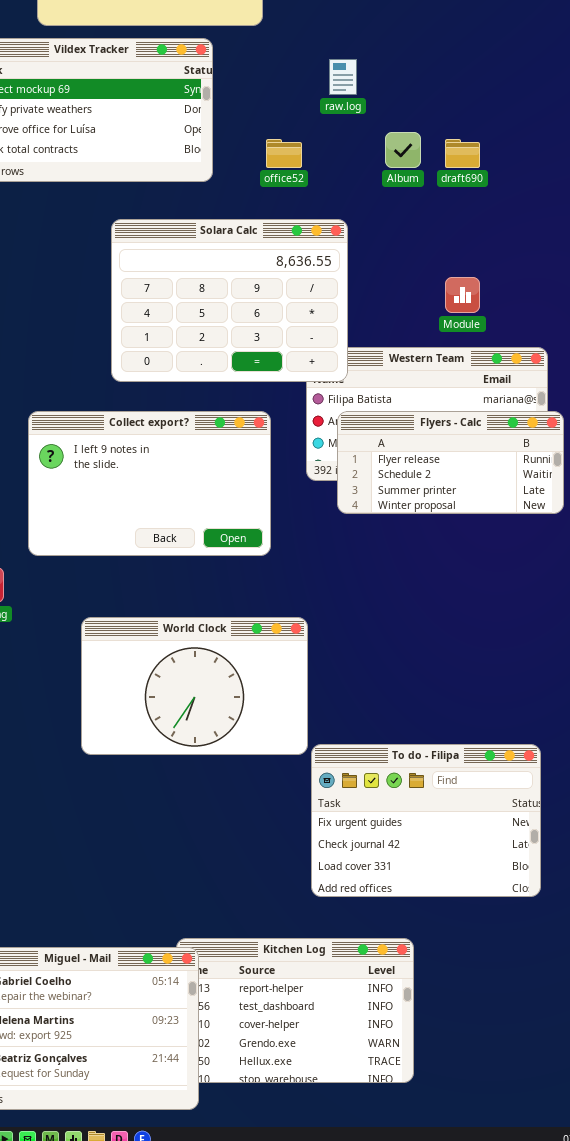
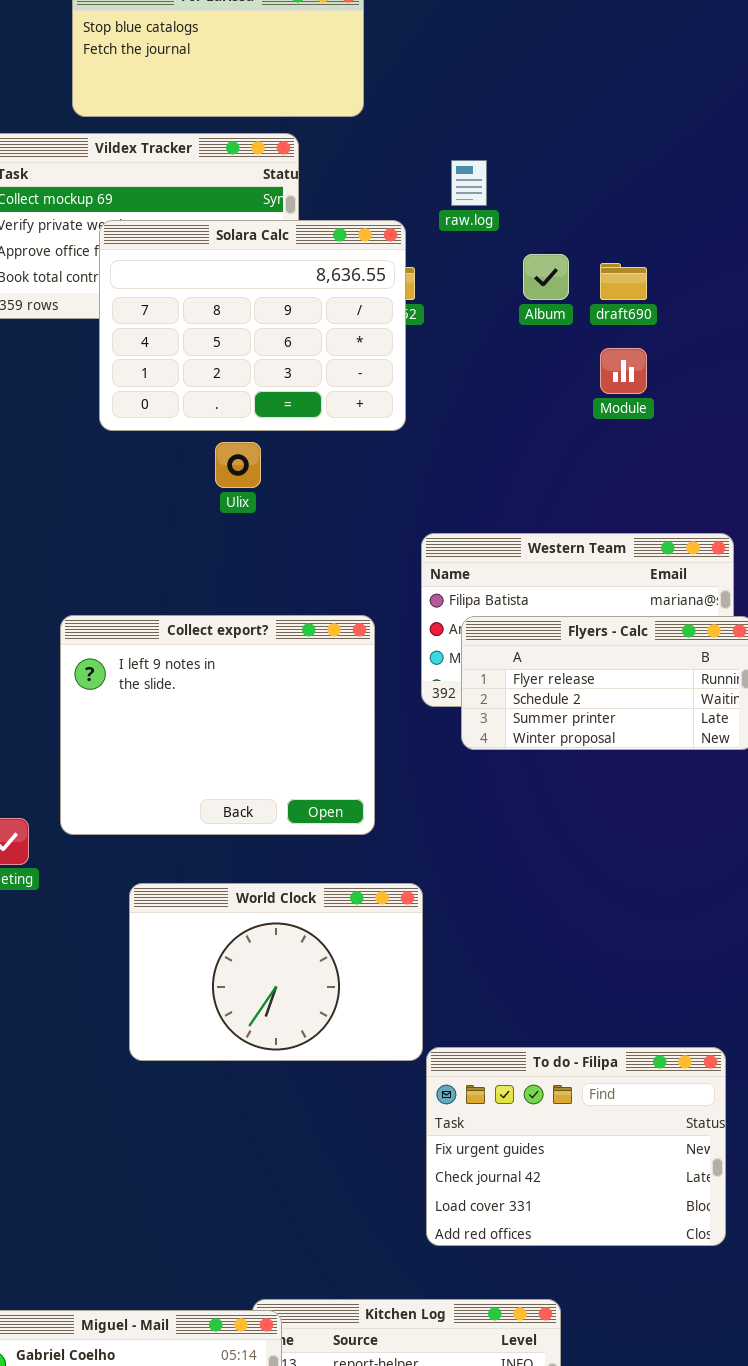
Solara Calc: [111,219,348,382] -> [99,220,406,431], moved
Module: [445,277,480,313] -> [600,348,647,394], moved
Collect export?: [28,411,271,556] -> [60,615,375,835], resized

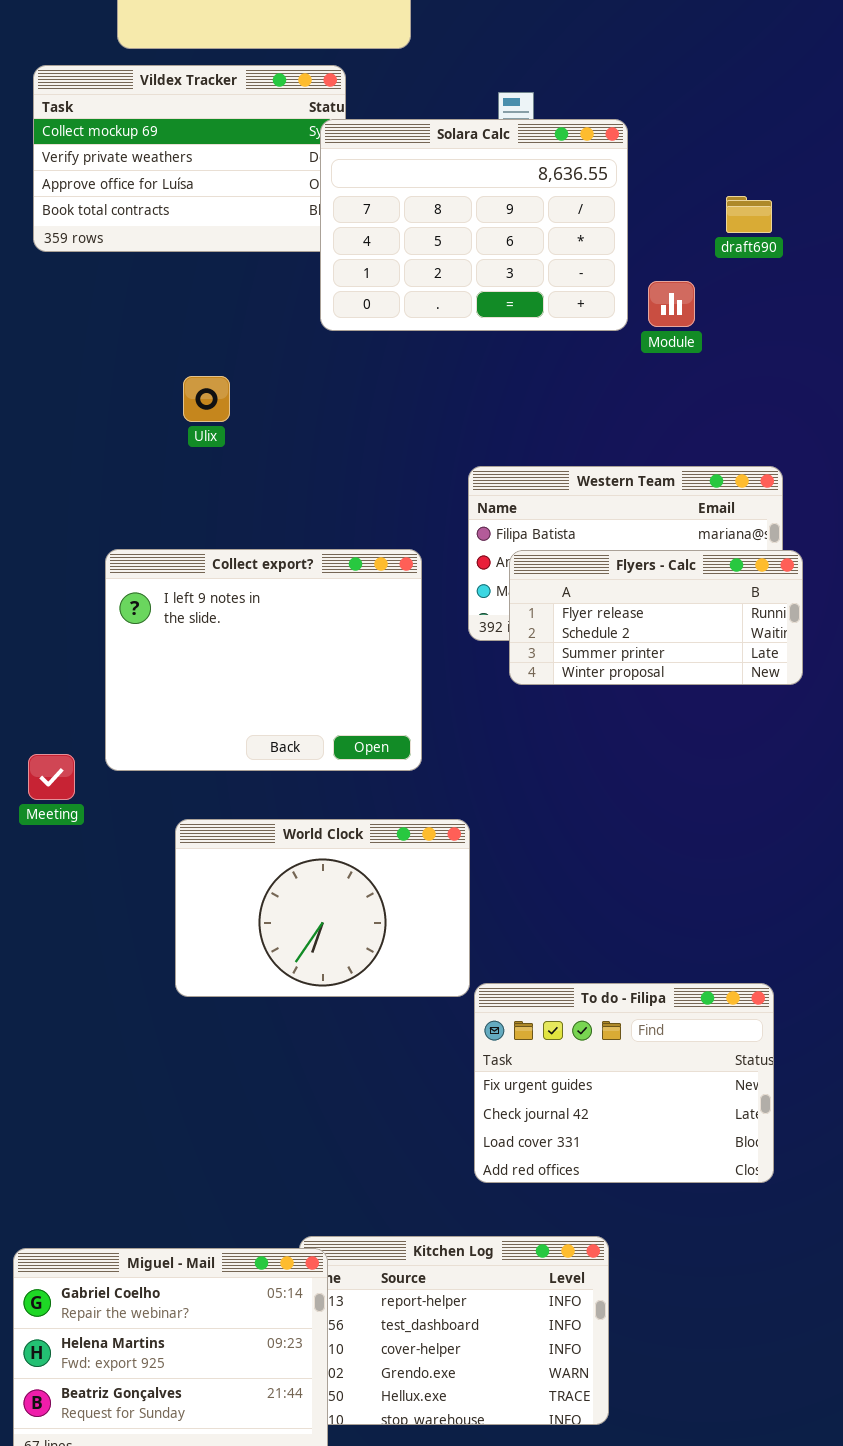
Solara Calc: [99,220,406,431] -> [320,119,628,331], moved
draft690: [600,263,647,300] -> [726,196,772,233], moved
Ulix: [215,442,261,488] -> [183,376,230,422], moved

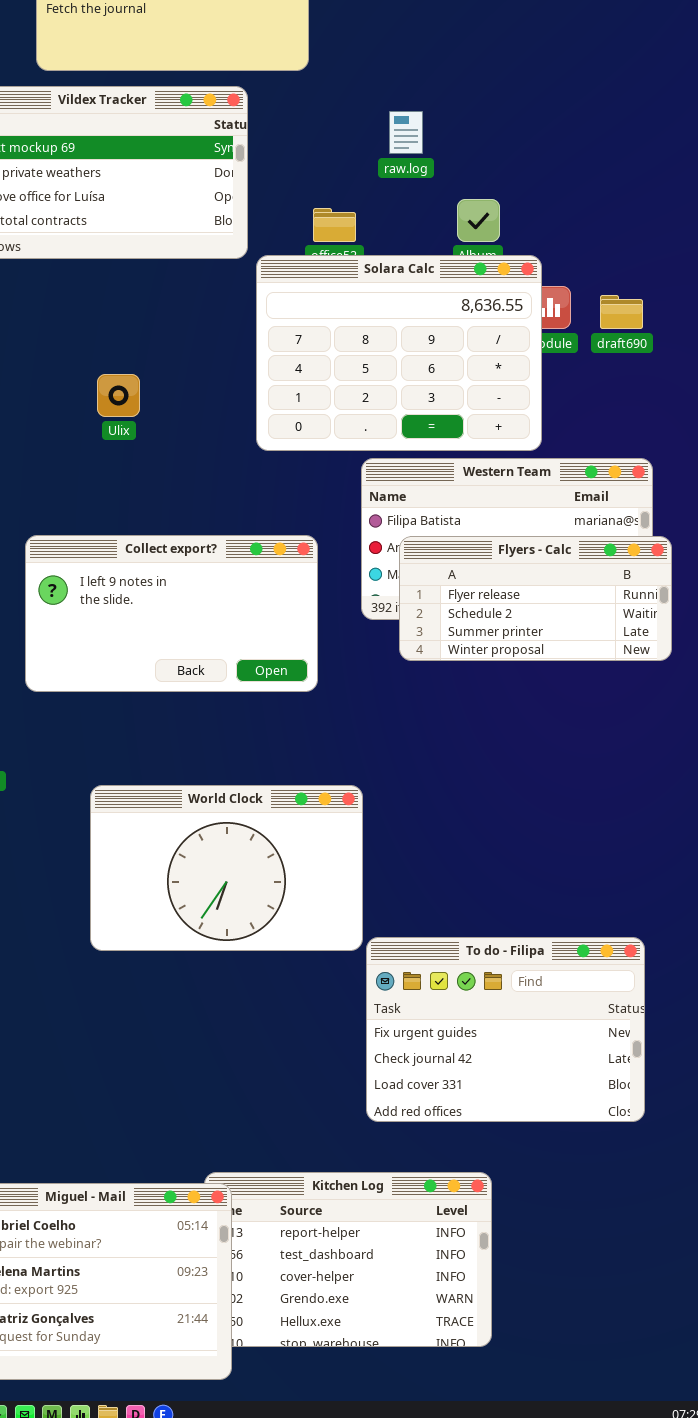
Solara Calc: [320,119,628,331] -> [256,255,542,451], moved
draft690: [726,196,772,233] -> [600,295,643,329], moved
Collect export?: [105,549,422,771] -> [25,535,318,692], resized

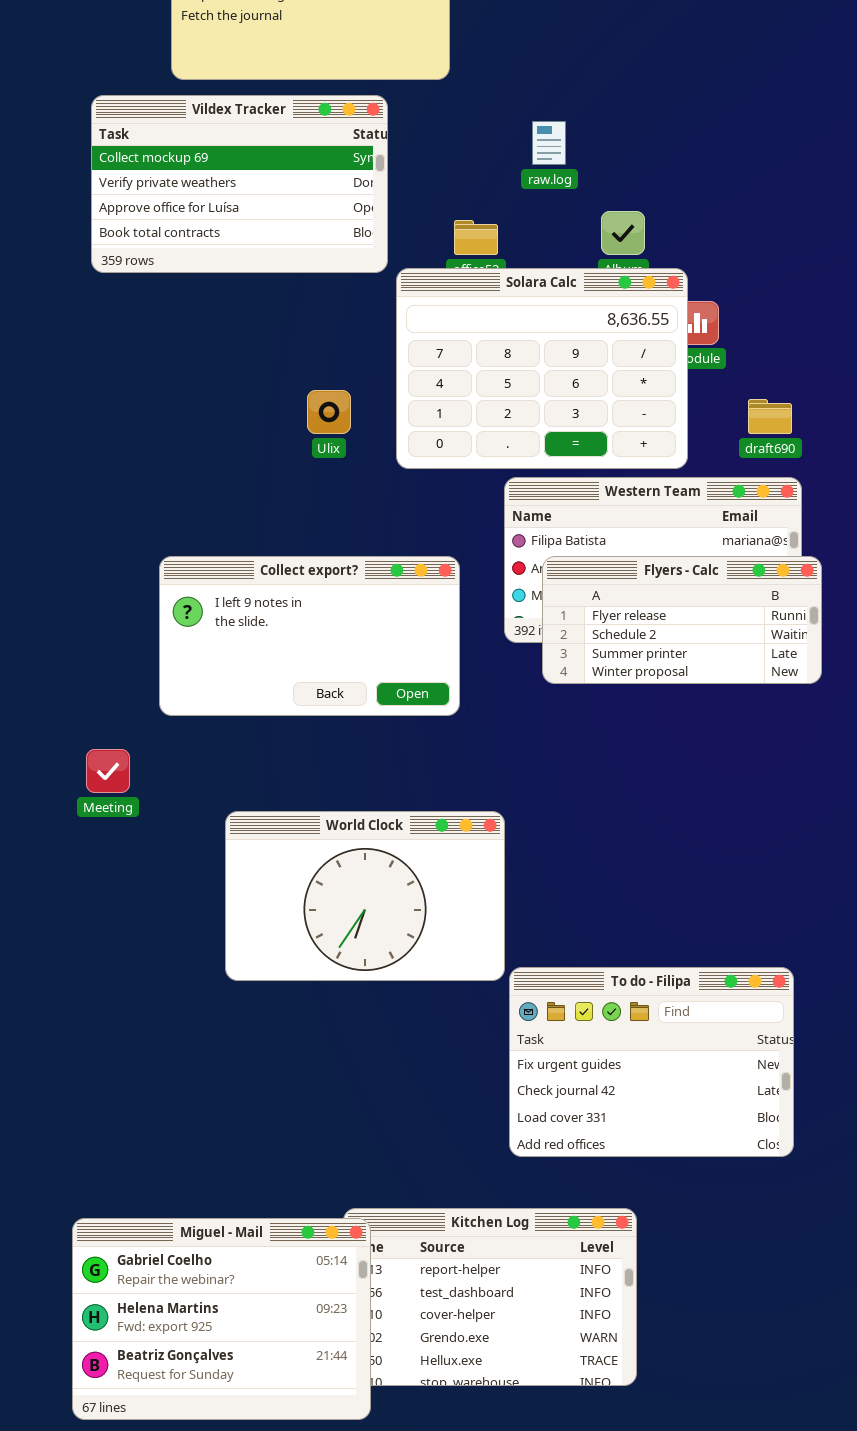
draft690: [600,295,643,329] -> [748,399,792,434], moved
Ulix: [97,374,140,417] -> [307,390,351,434], moved

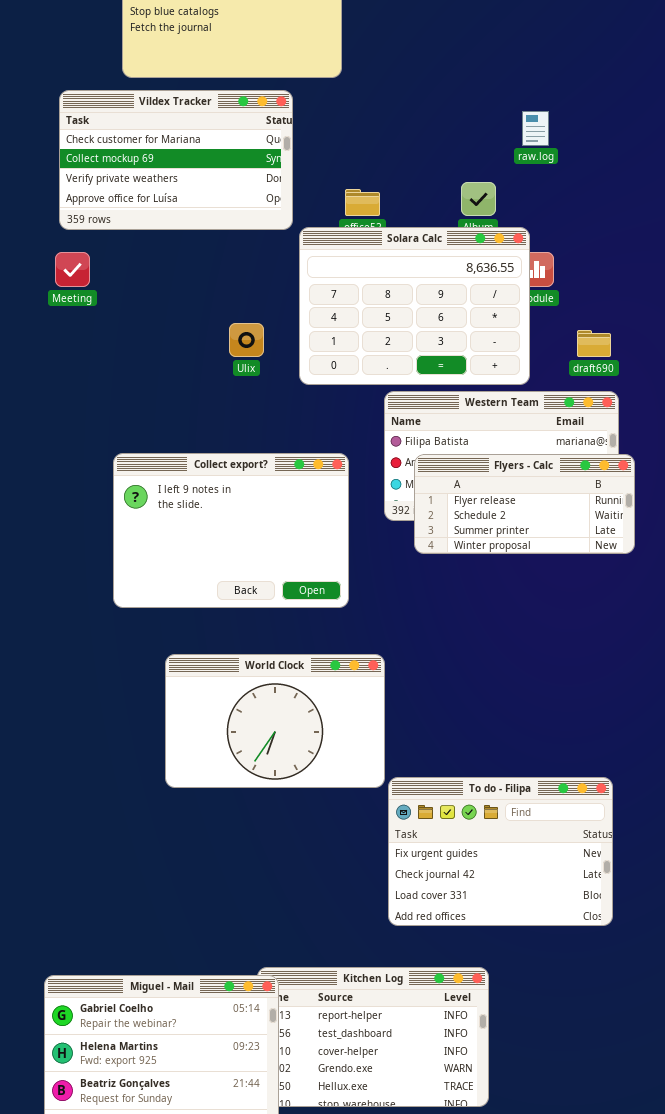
Vildex Tracker: [91,95,388,273] -> [59,90,293,230], scrolled up 1 row
raw.log: [532,121,566,165] -> [522,111,549,146], moved
Collect export?: [159,556,460,716] -> [113,453,349,608], resized
Meeting: [86,749,130,793] -> [55,252,90,287], moved

